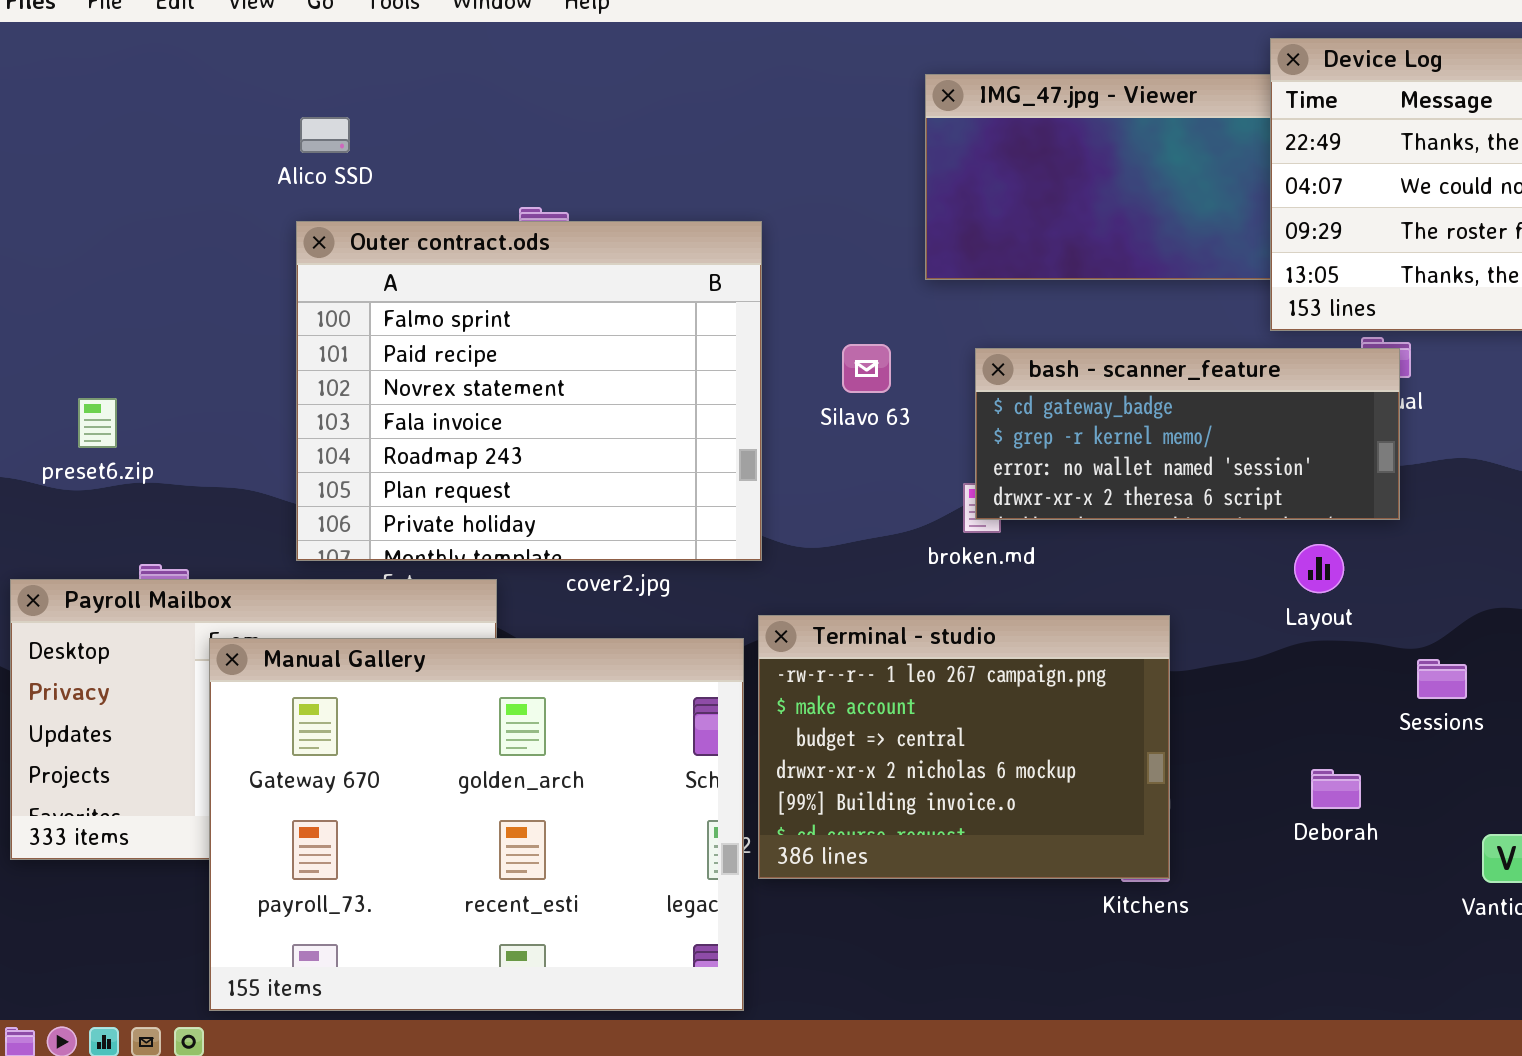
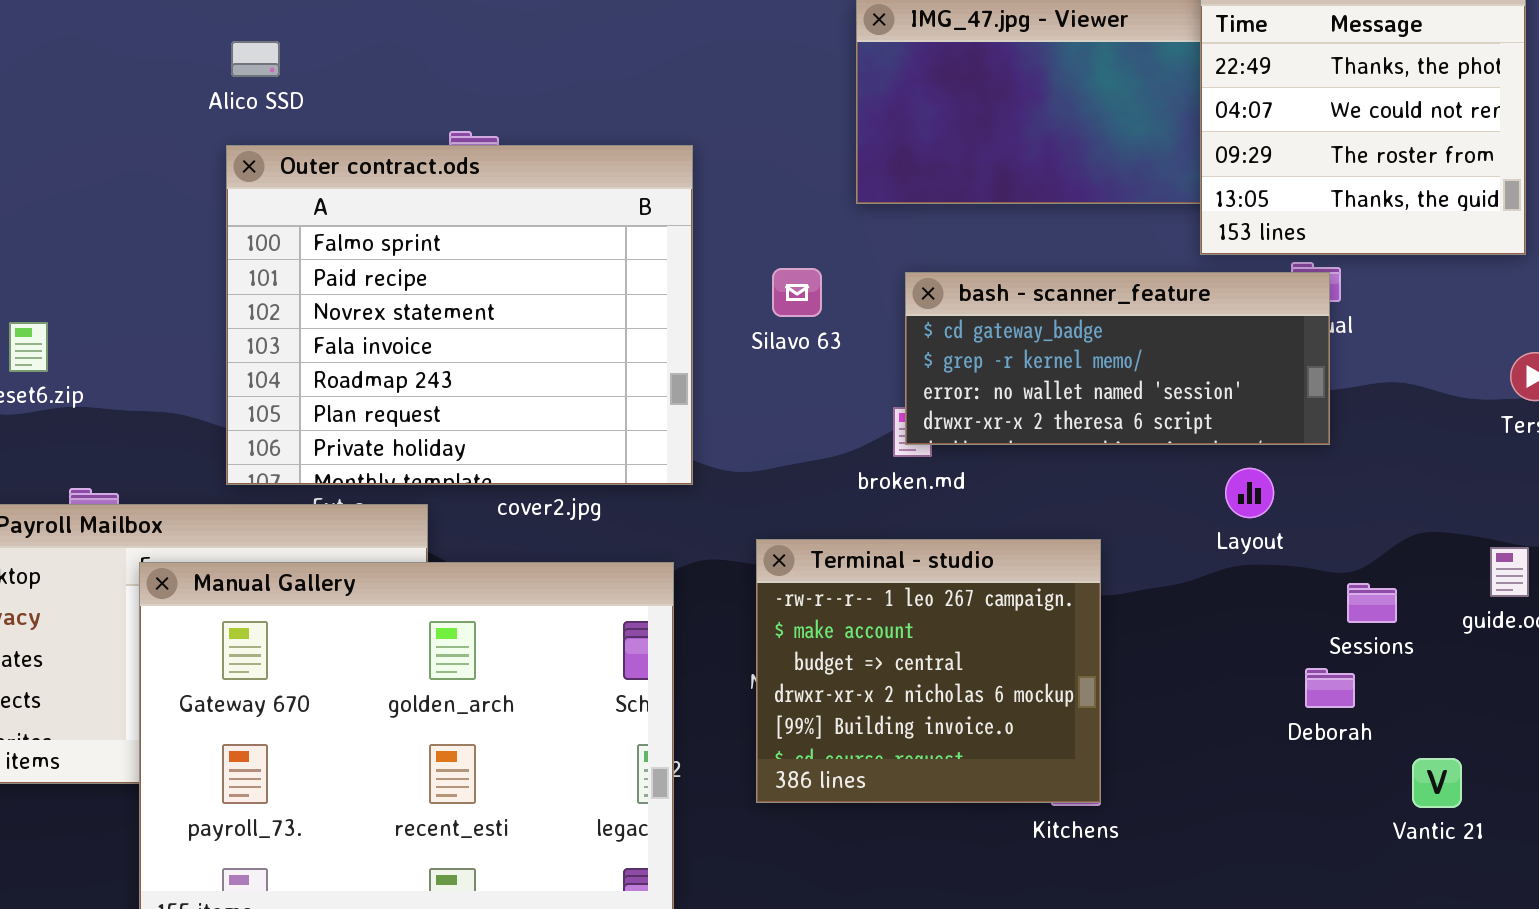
Terminal - studio: [758,615,1170,879] -> [756,539,1101,803], resized
Deborah: [1311,769,1361,809] -> [1305,668,1355,708], moved

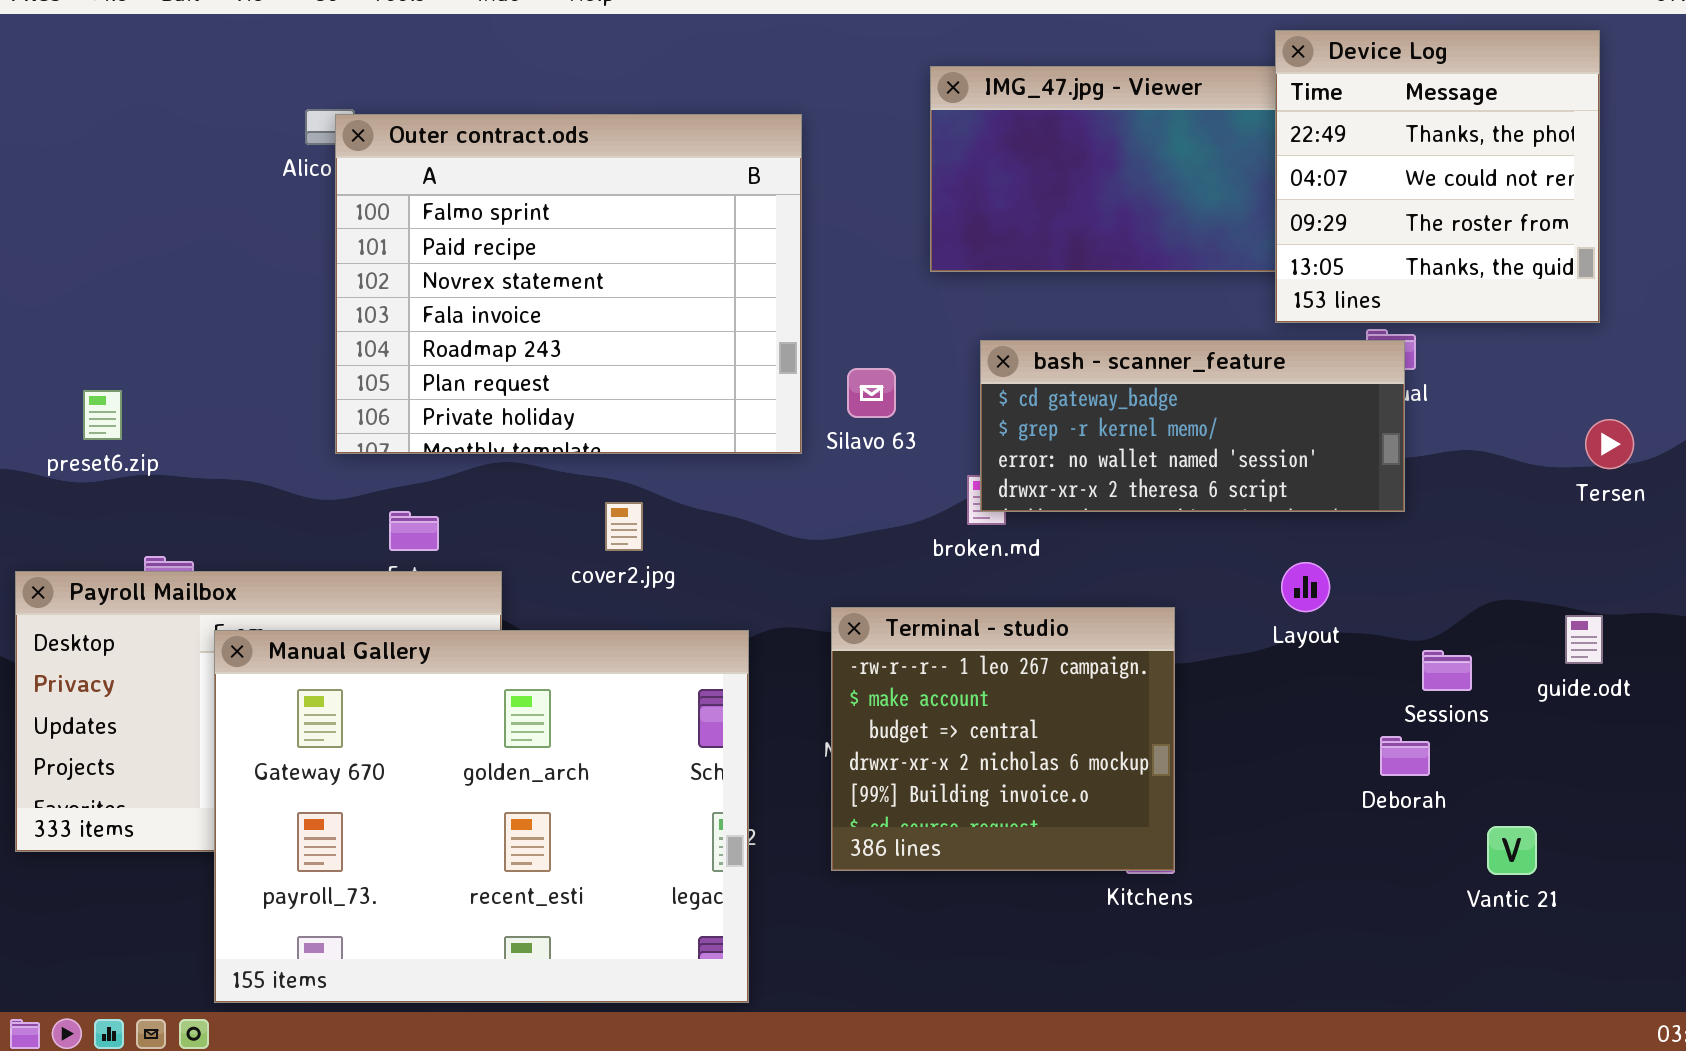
Outer contract.ods: [226,145,693,485] -> [335,114,802,454], moved
Silavo 63: [772,268,822,317] -> [847,368,896,418], moved
Layout: [1225,468,1274,518] -> [1281,562,1330,612], moved

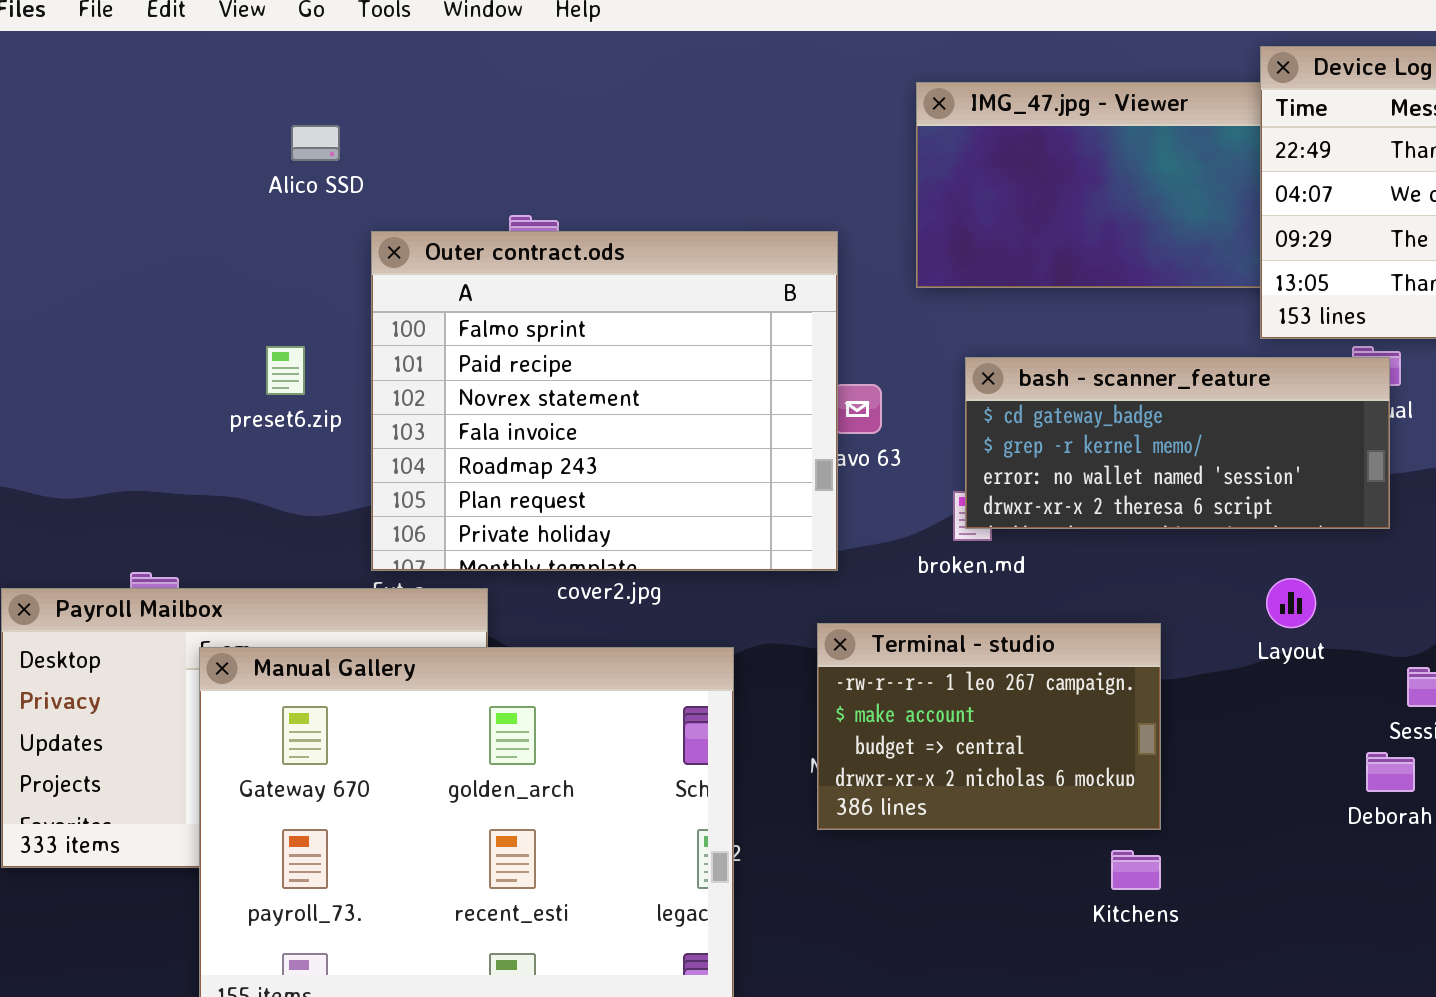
Outer contract.ods: [335,114,802,454] -> [371,231,838,571], moved
preset6.zip: [83,390,122,440] -> [266,346,305,395], moved
Terminal - studio: [831,607,1175,871] -> [817,623,1161,830], resized

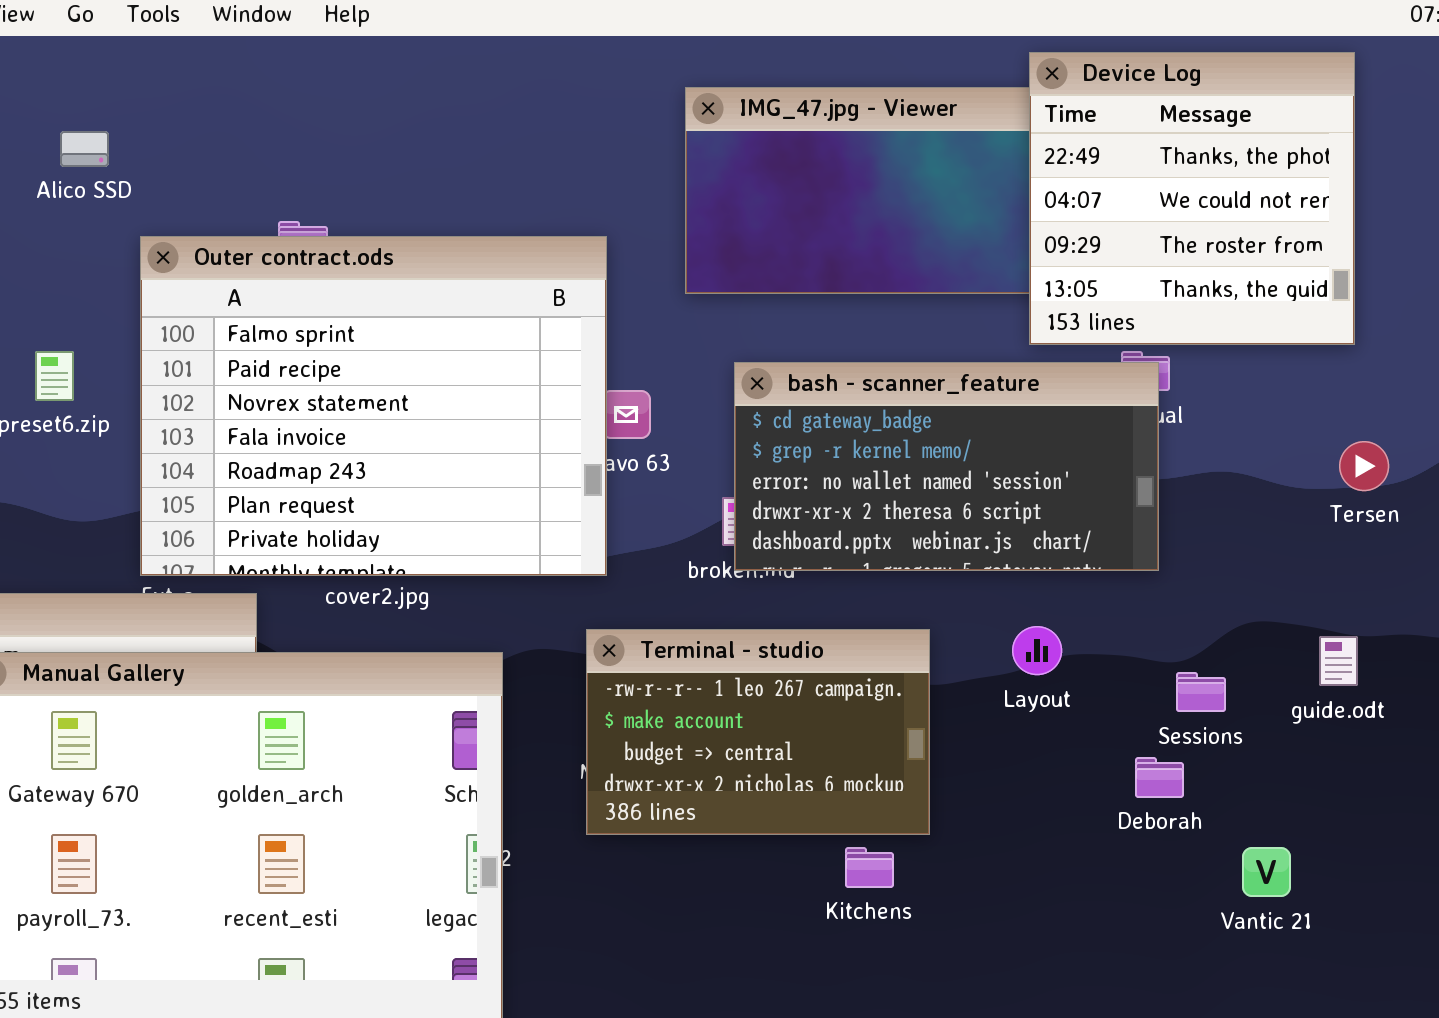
bash - scanner_feature: [965,357,1390,529] -> [734,362,1159,571], resized
Layout: [1266,578,1316,628] -> [1012,626,1062,675], moved
Kitchens: [1111,850,1161,890] -> [845,847,894,888], moved

